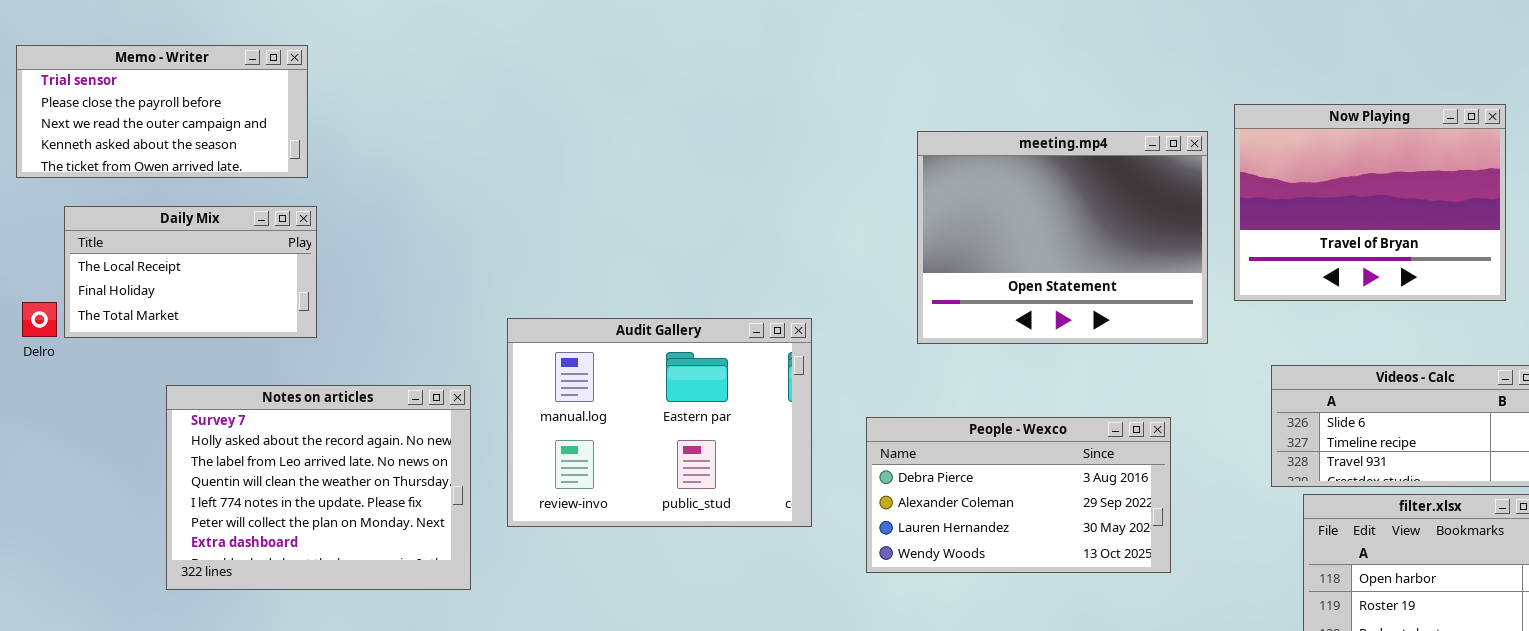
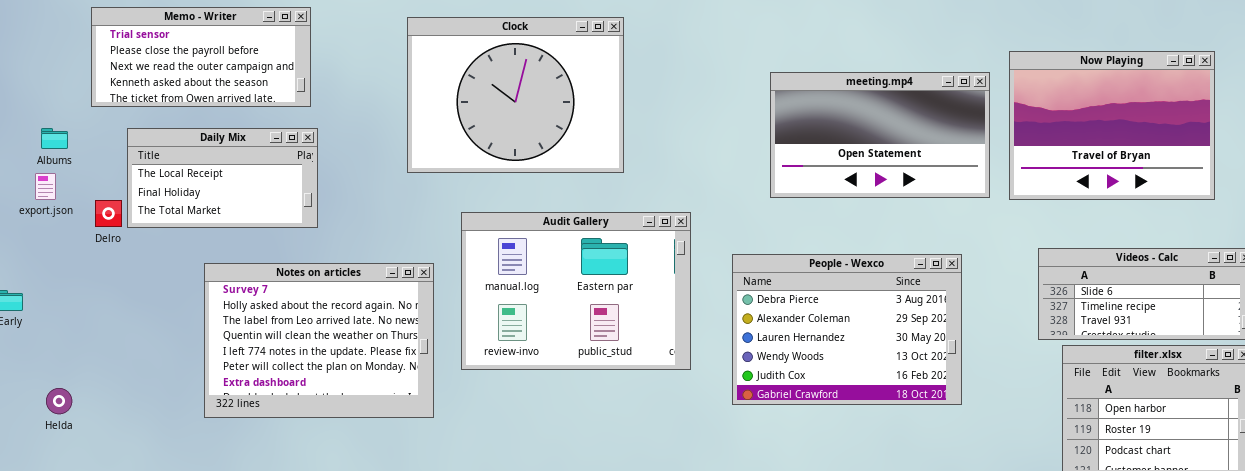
Clock: none -> [407,17,624,173], opened
meeting.mp4: [917,131,1208,344] -> [770,72,990,198], resized
People - Wexco: [866,417,1171,573] -> [732,254,962,405], resized

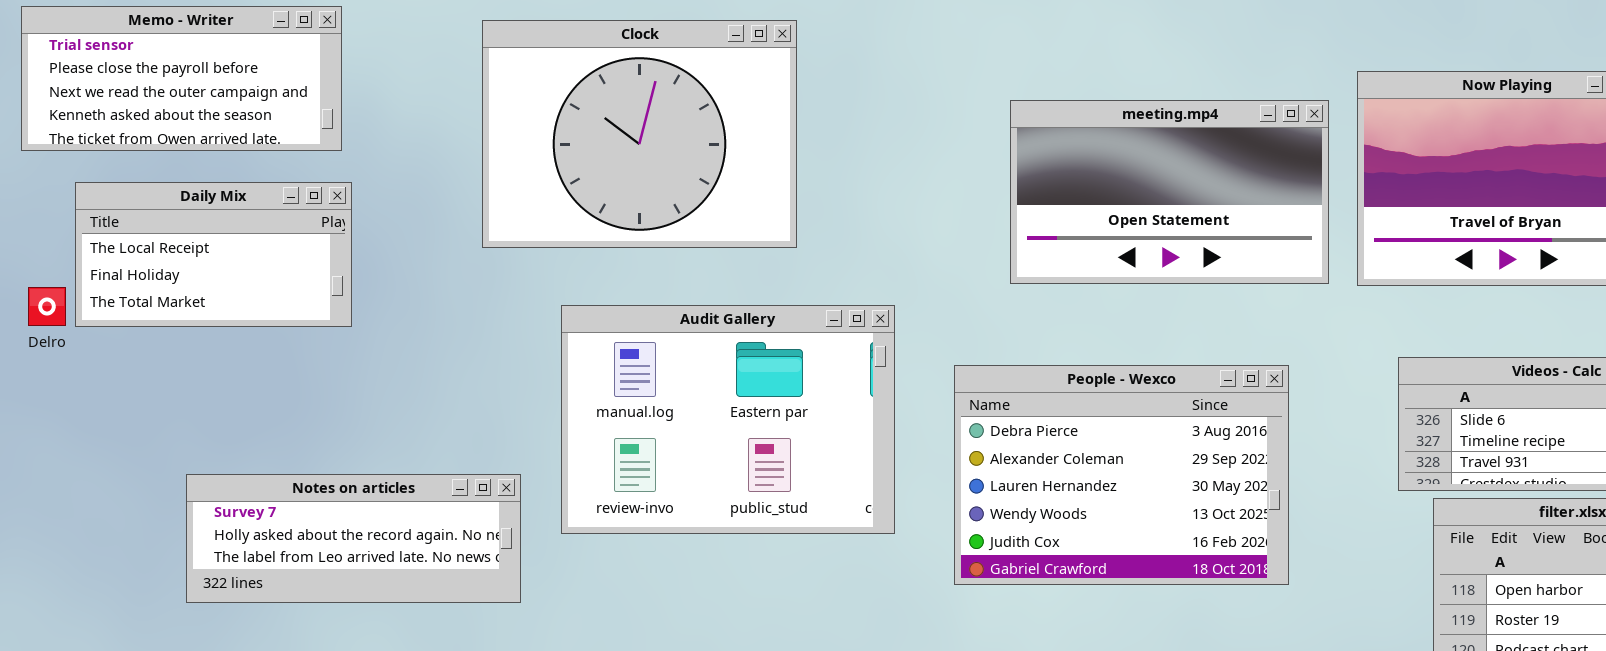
Notes on articles: [204,263,434,418] -> [186,474,521,603], resized

